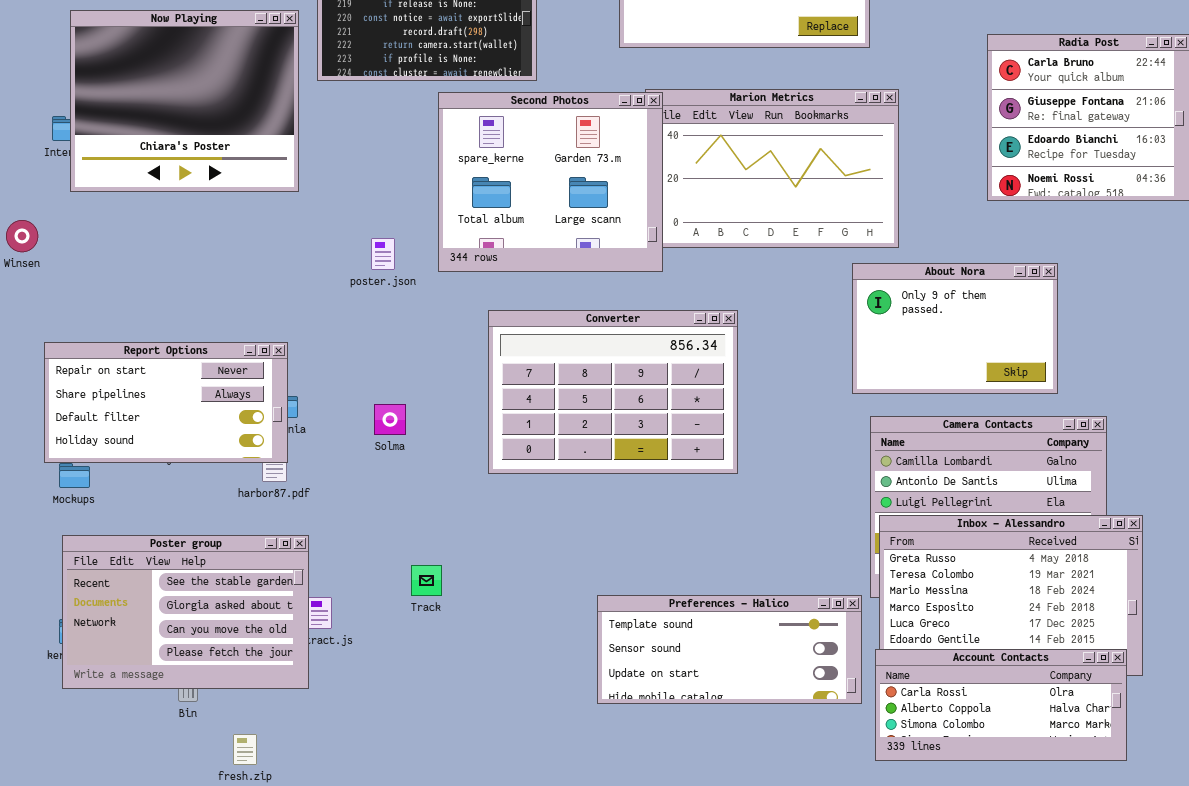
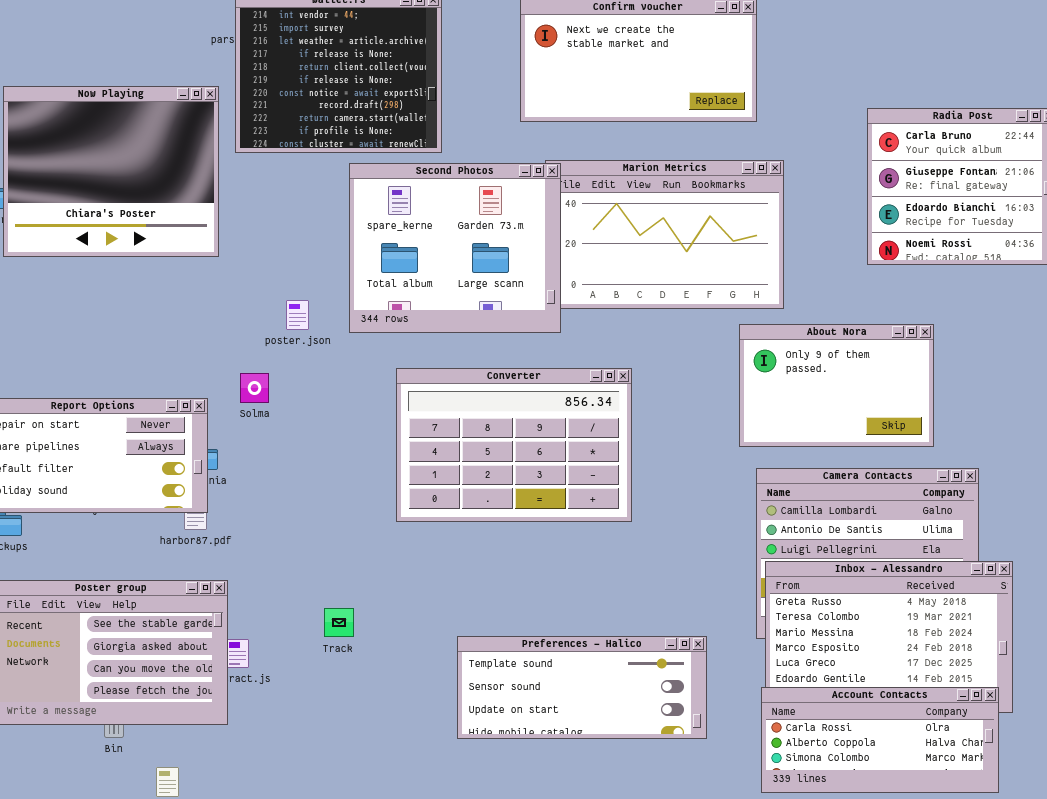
Solma: [374,404,406,435] -> [240,373,269,403], moved
Preferences - Halico: [597,595,862,704] -> [457,636,707,739], moved

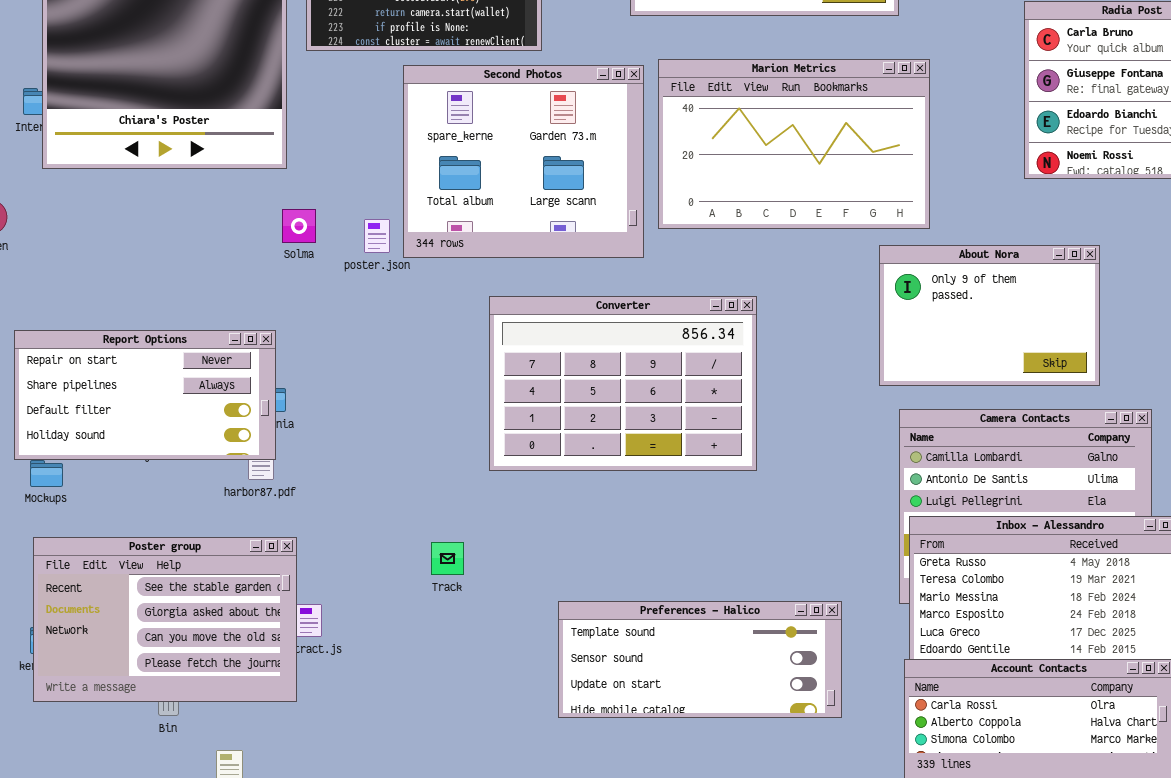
Second Photos: [349,163,561,333] -> [403,65,644,258], moved
Solma: [240,373,269,403] -> [282,209,316,243], moved
Track: [324,608,354,637] -> [431,542,464,575], moved

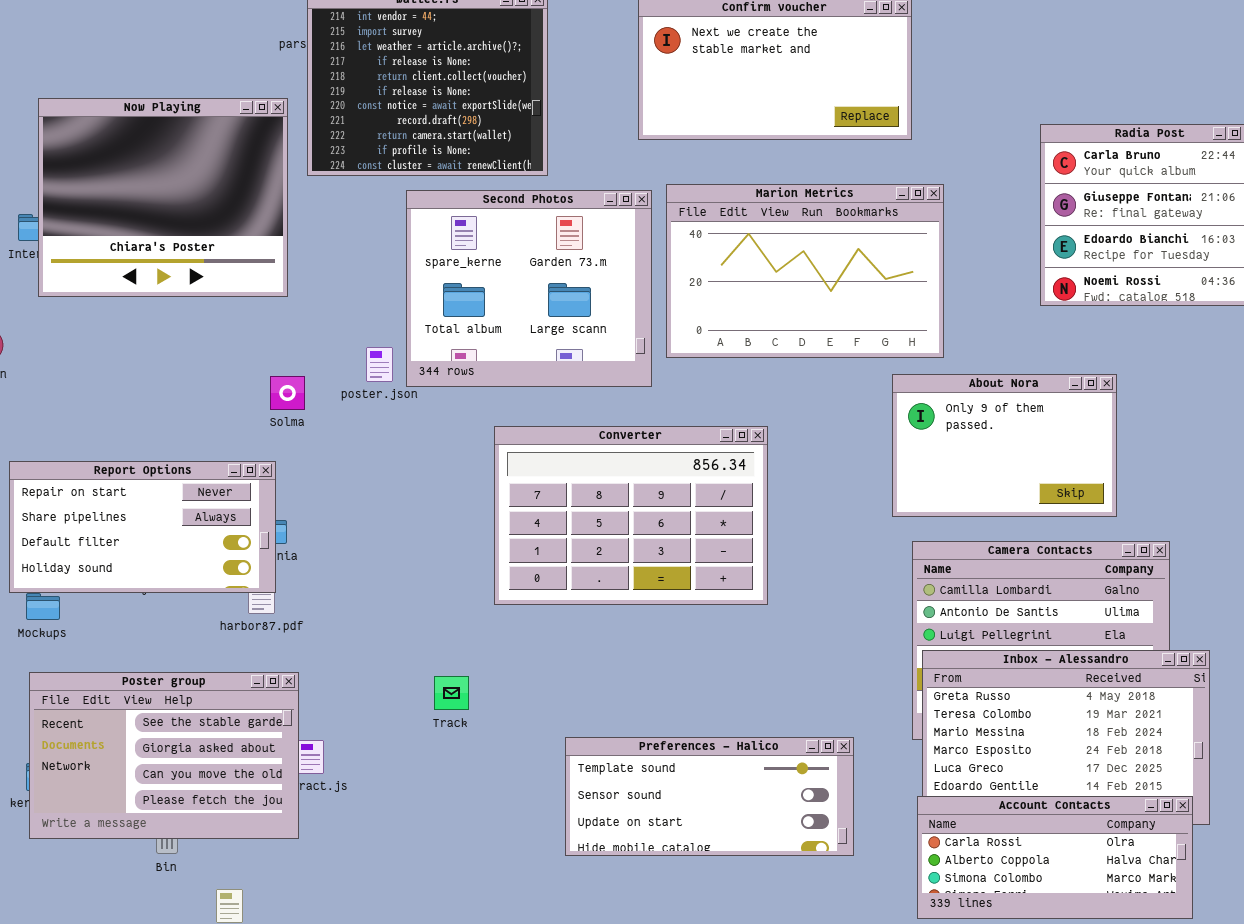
Solma: [282,209,316,243] -> [270,376,305,410], moved

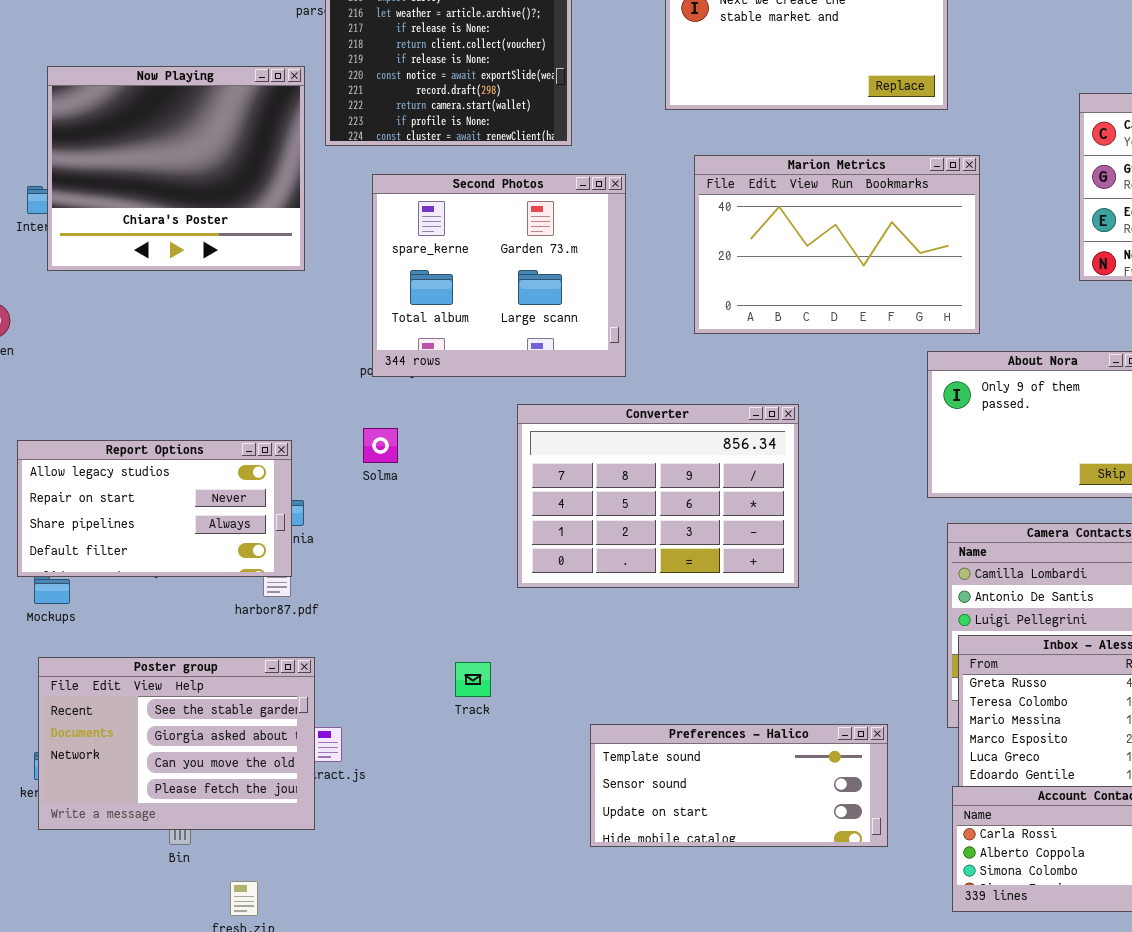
Second Photos: [406,190,652,387] -> [372,174,626,377], moved
Solma: [270,376,305,410] -> [363,428,398,463], moved
Report Options: [9,461,276,593] -> [17,440,292,577], scrolled up 1 row

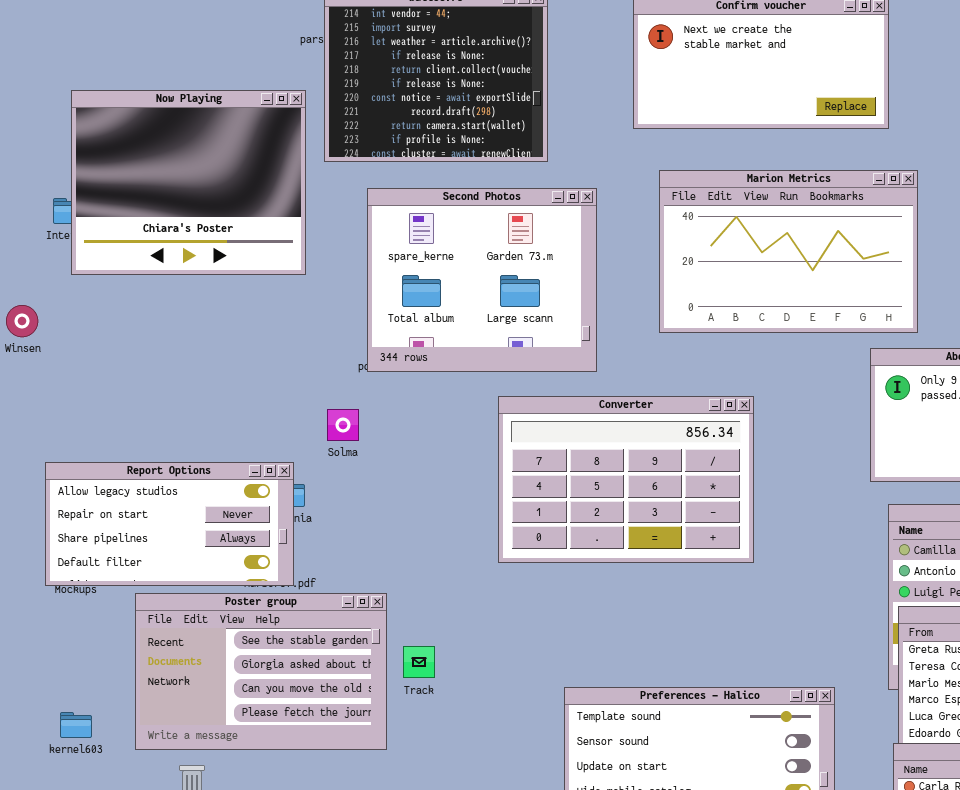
Solma: [363,428,398,463] -> [327,409,359,441], moved
Report Options: [17,440,292,577] -> [45,462,294,586], moved
Poster group: [38,657,315,830] -> [135,593,387,750], moved
Track: [455,662,491,697] -> [403,646,435,678], moved

